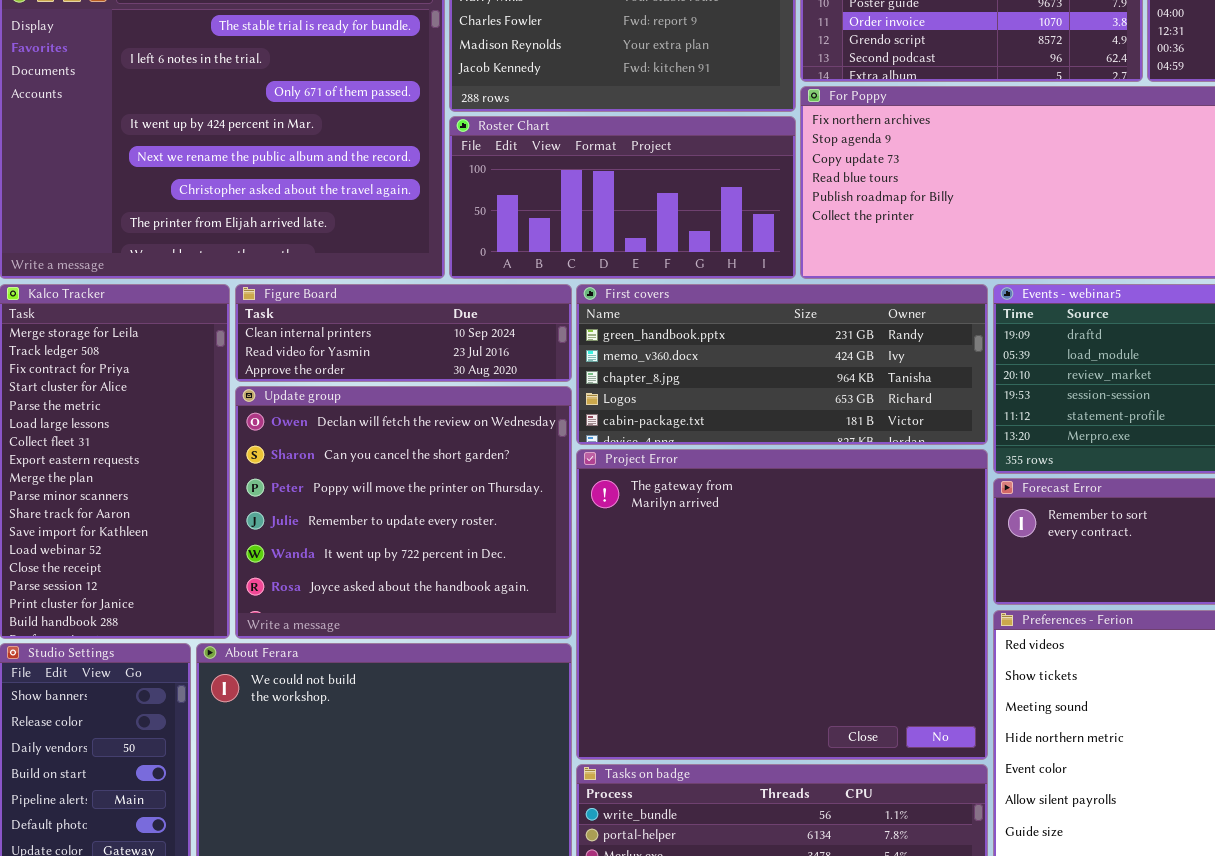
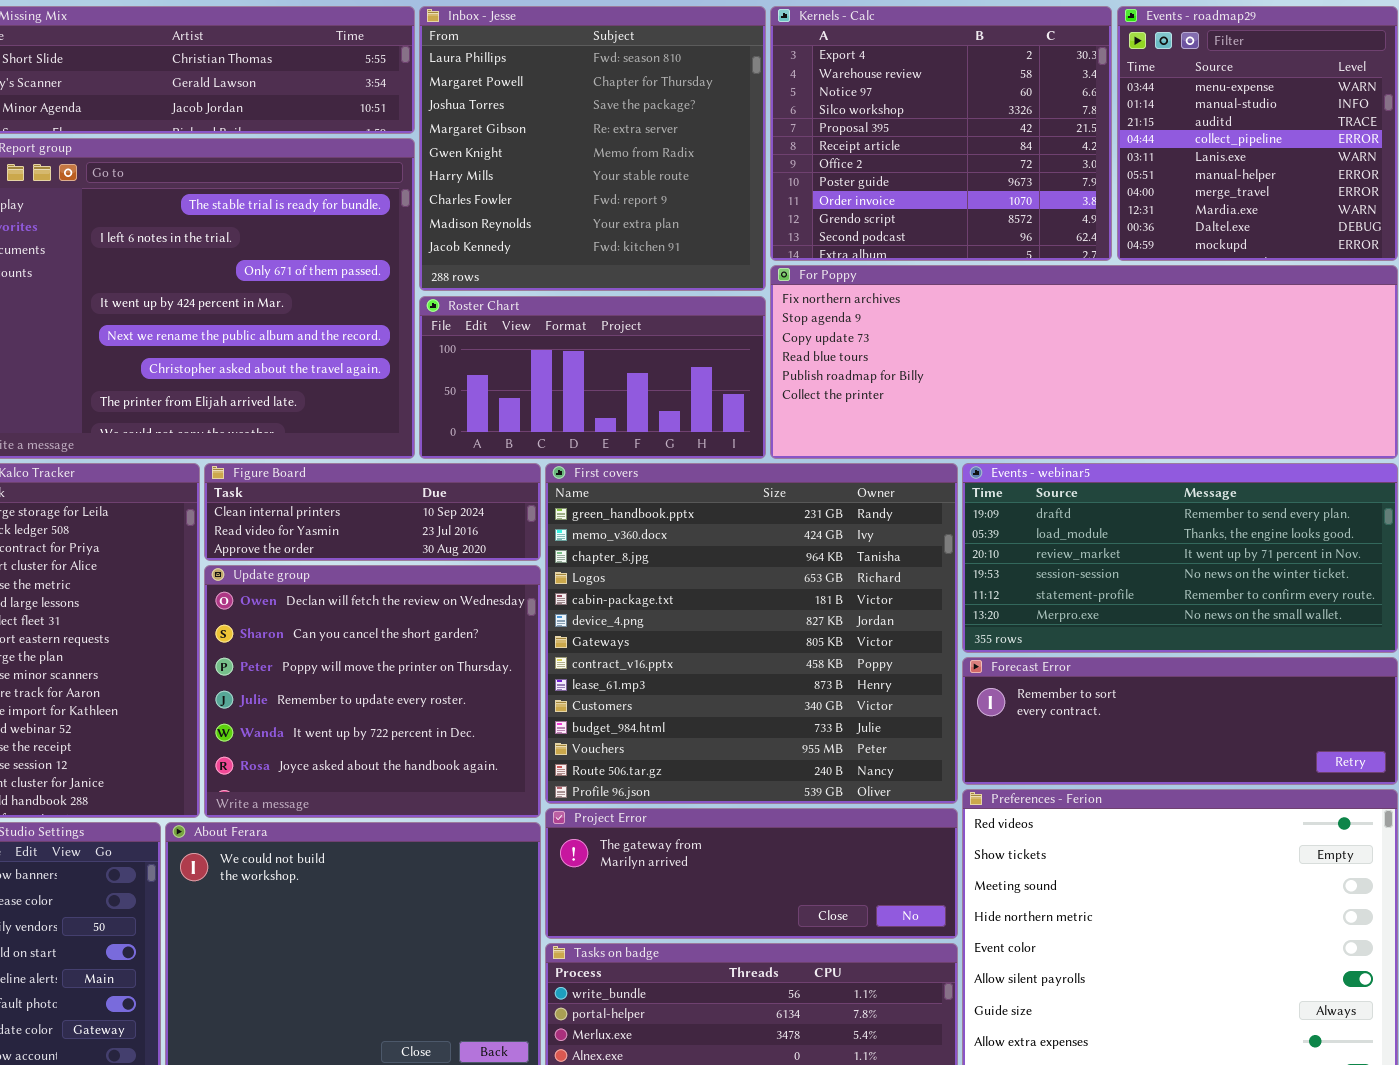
First covers: [576,284,988,445] -> [545,463,958,804], resized
Project Error: [576,449,988,760] -> [545,808,958,939], resized

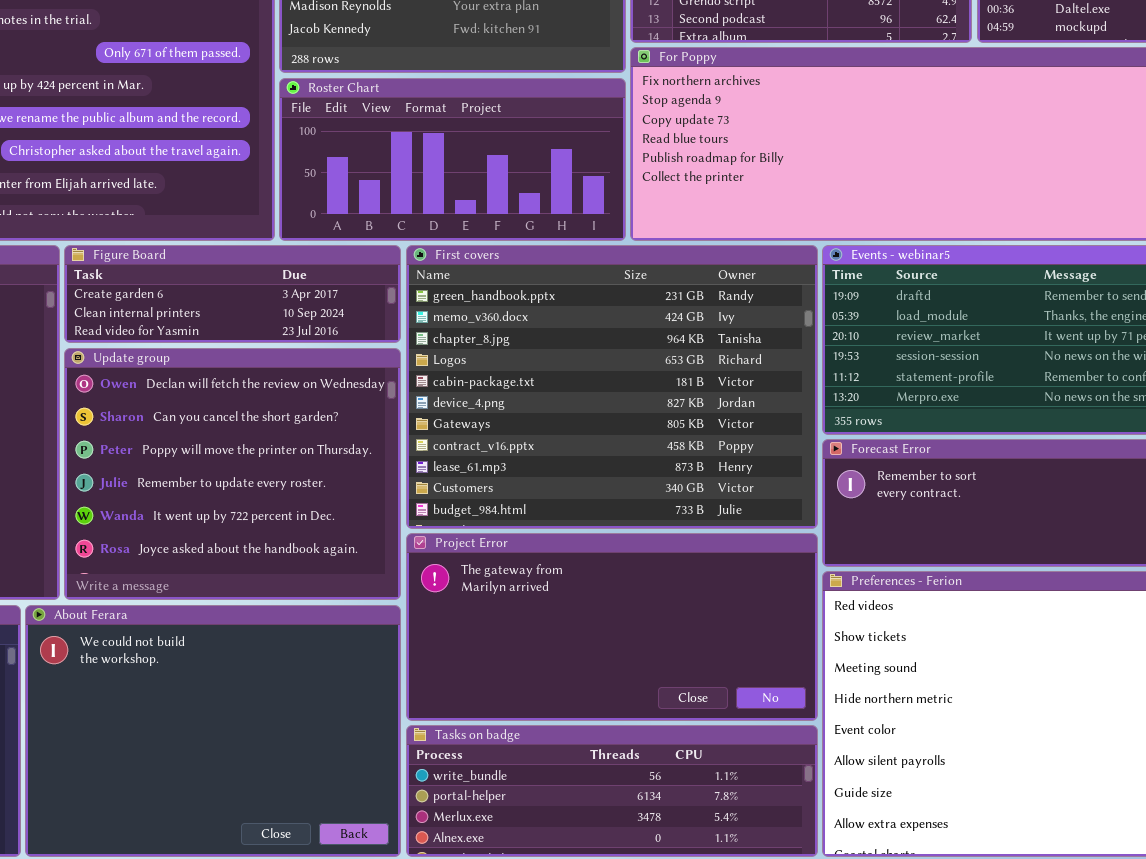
Figure Board: [204,463,541,561] -> [64,245,401,343], scrolled up 1 row
First covers: [545,463,958,804] -> [406,245,818,529], resized
Project Error: [545,808,958,939] -> [406,533,818,721], resized

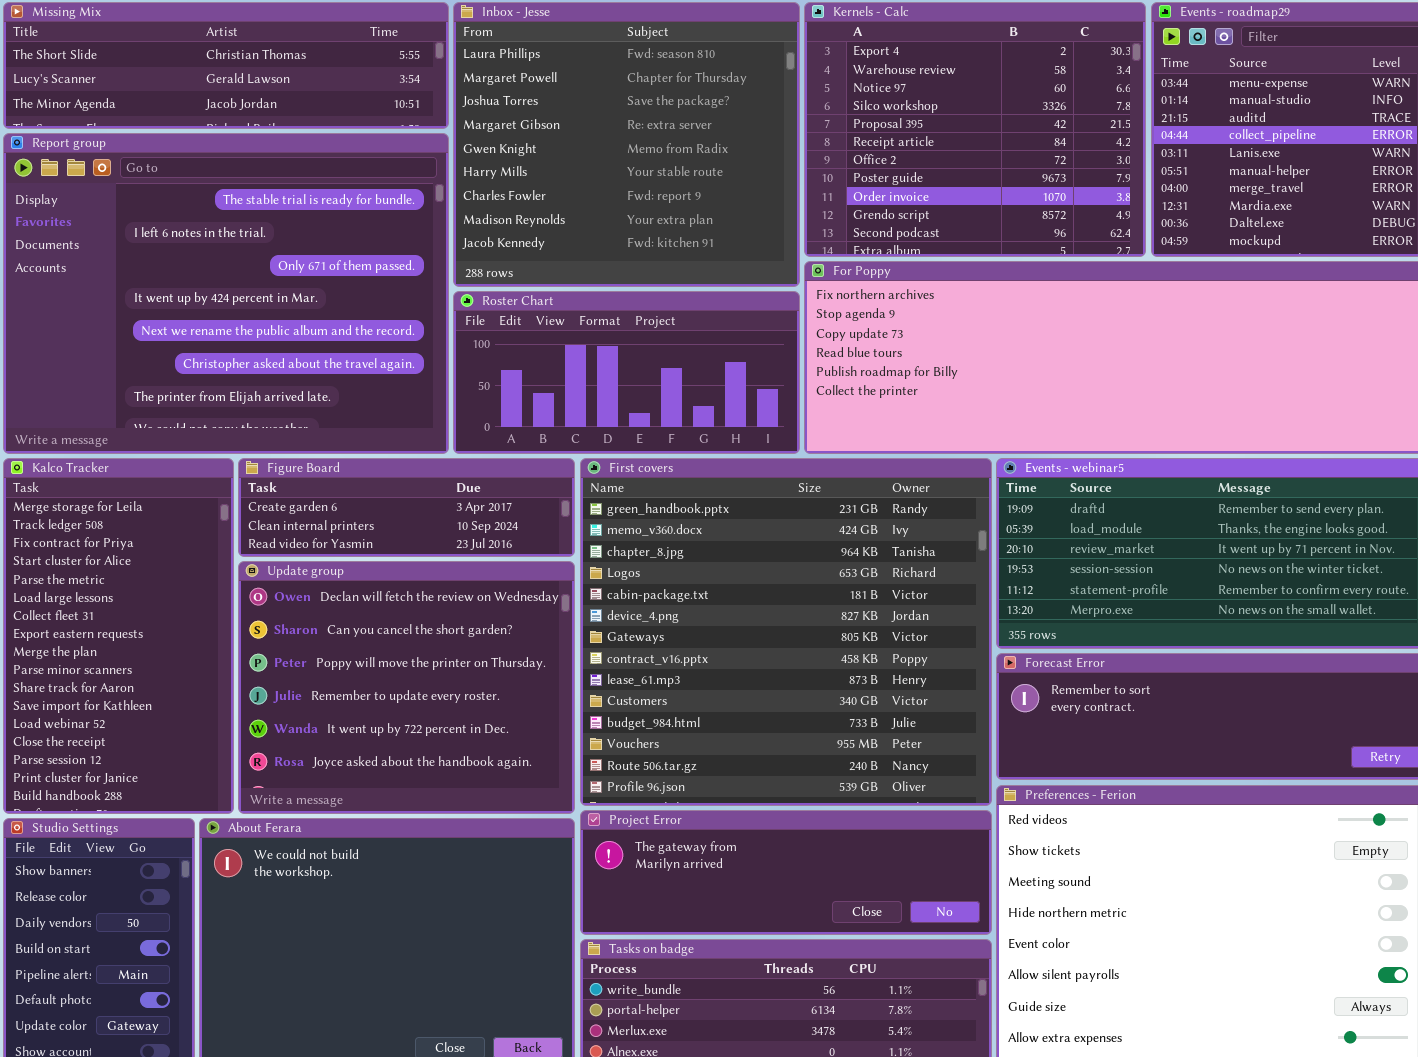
First covers: [406,245,818,529] -> [580,458,992,806], resized
Project Error: [406,533,818,721] -> [580,810,992,935], resized

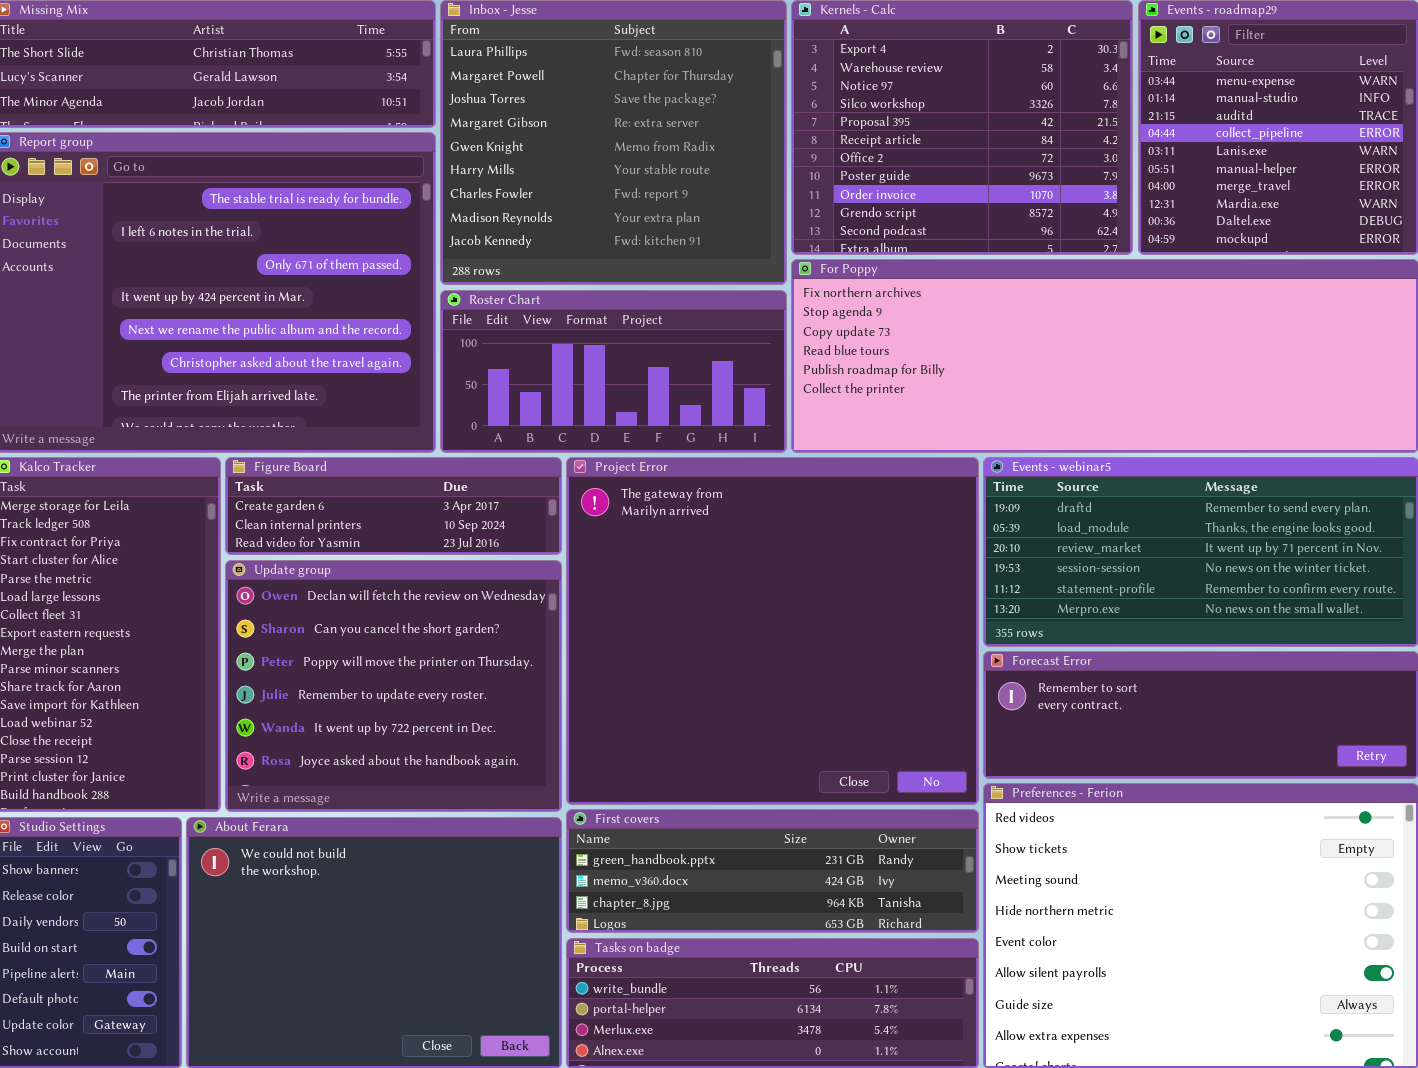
First covers: [580,458,992,806] -> [566,809,979,933], moved, resized
Project Error: [580,810,992,935] -> [566,457,979,805], moved, resized

